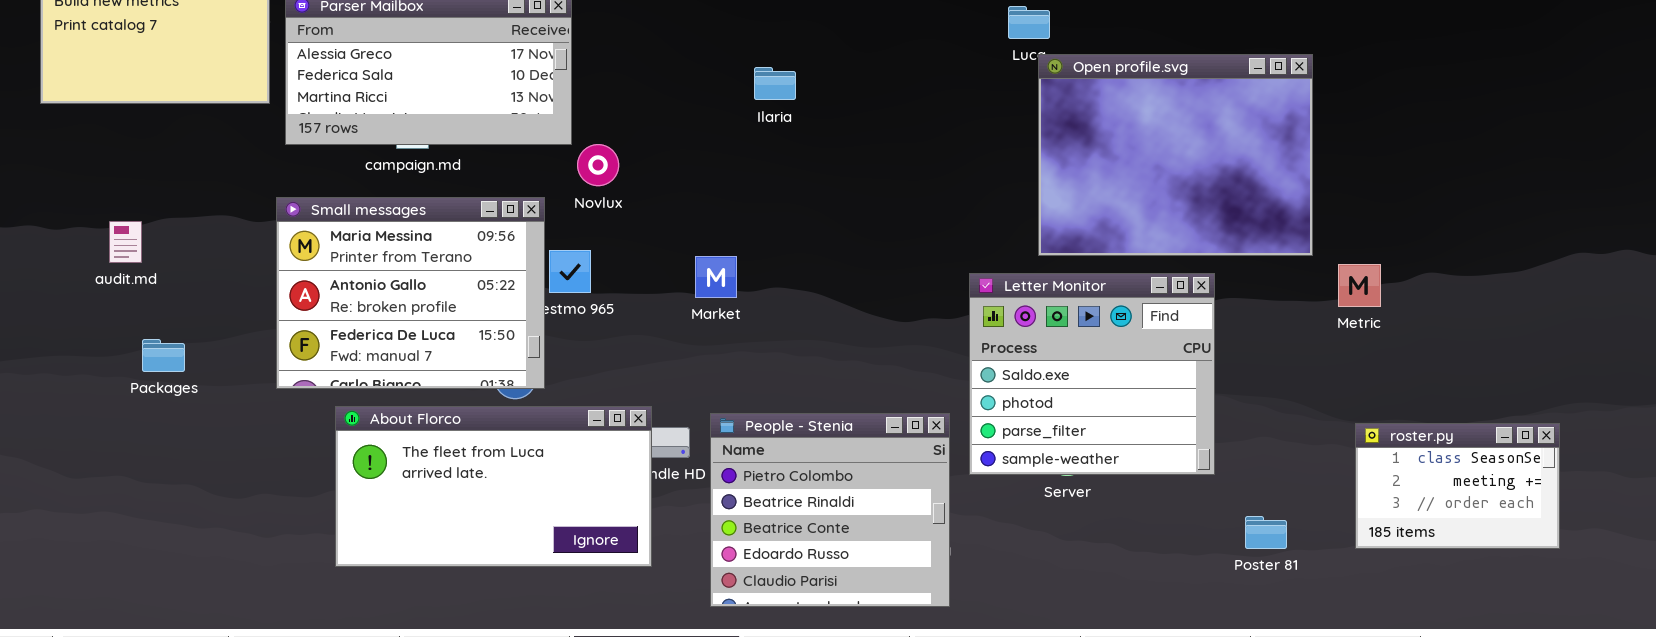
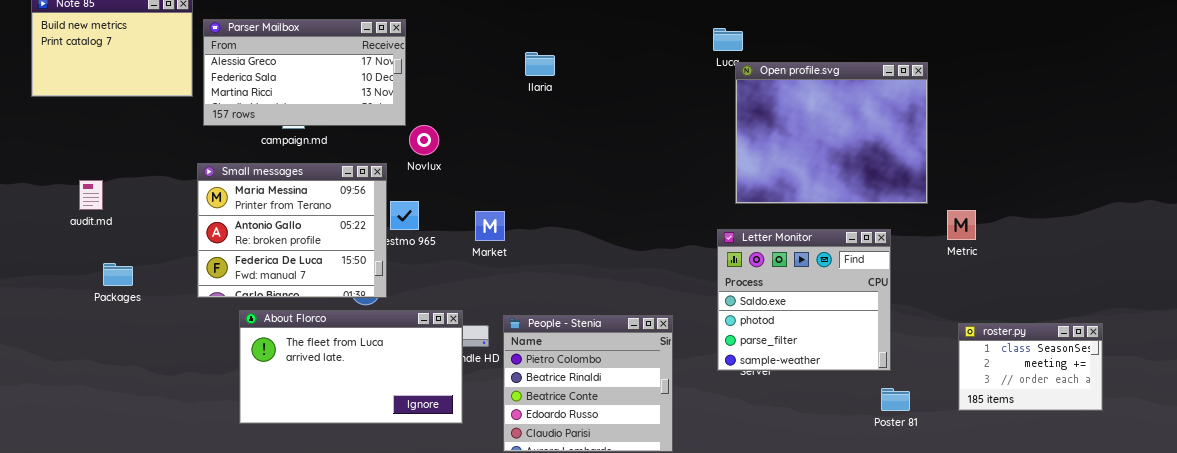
Ilaria: [754,67,796,100] -> [525,52,555,76], moved
Market: [695,256,737,298] -> [475,211,505,241], moved
Letter Monitor: [969,273,1215,475] -> [717,229,891,371], moved

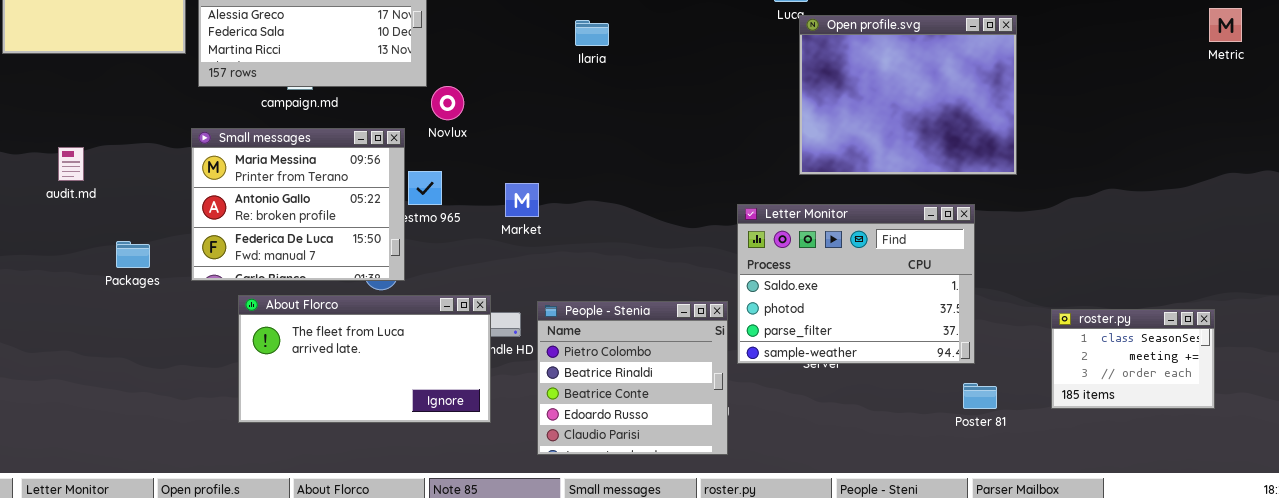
Ilaria: [525,52,555,76] -> [575,20,609,46], moved
Metric: [947,210,976,240] -> [1209,8,1242,42], moved
Letter Monitor: [717,229,891,371] -> [737,204,975,364], resized
Packages: [103,263,133,286] -> [116,241,150,268], moved

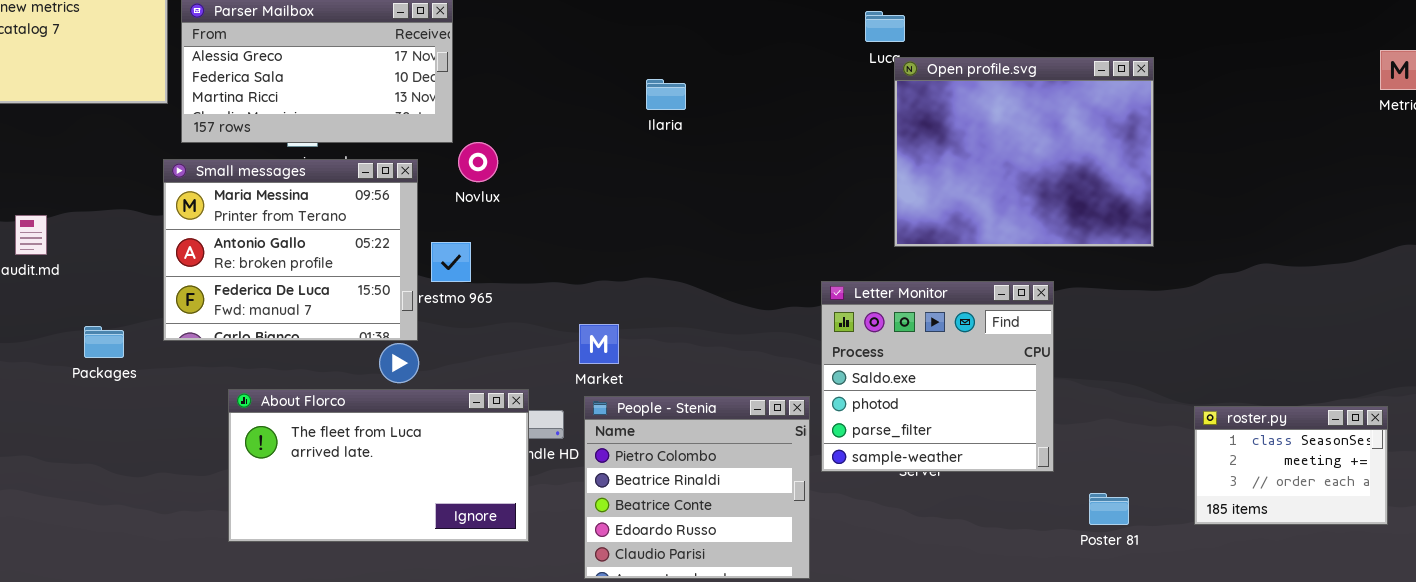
Ilaria: [575,20,609,46] -> [646,79,686,110], moved
Small messages: [191,128,405,281] -> [163,159,418,341], moved
Market: [505,183,539,217] -> [579,324,619,364], moved
Letter Monitor: [737,204,975,364] -> [821,281,1054,472], resized

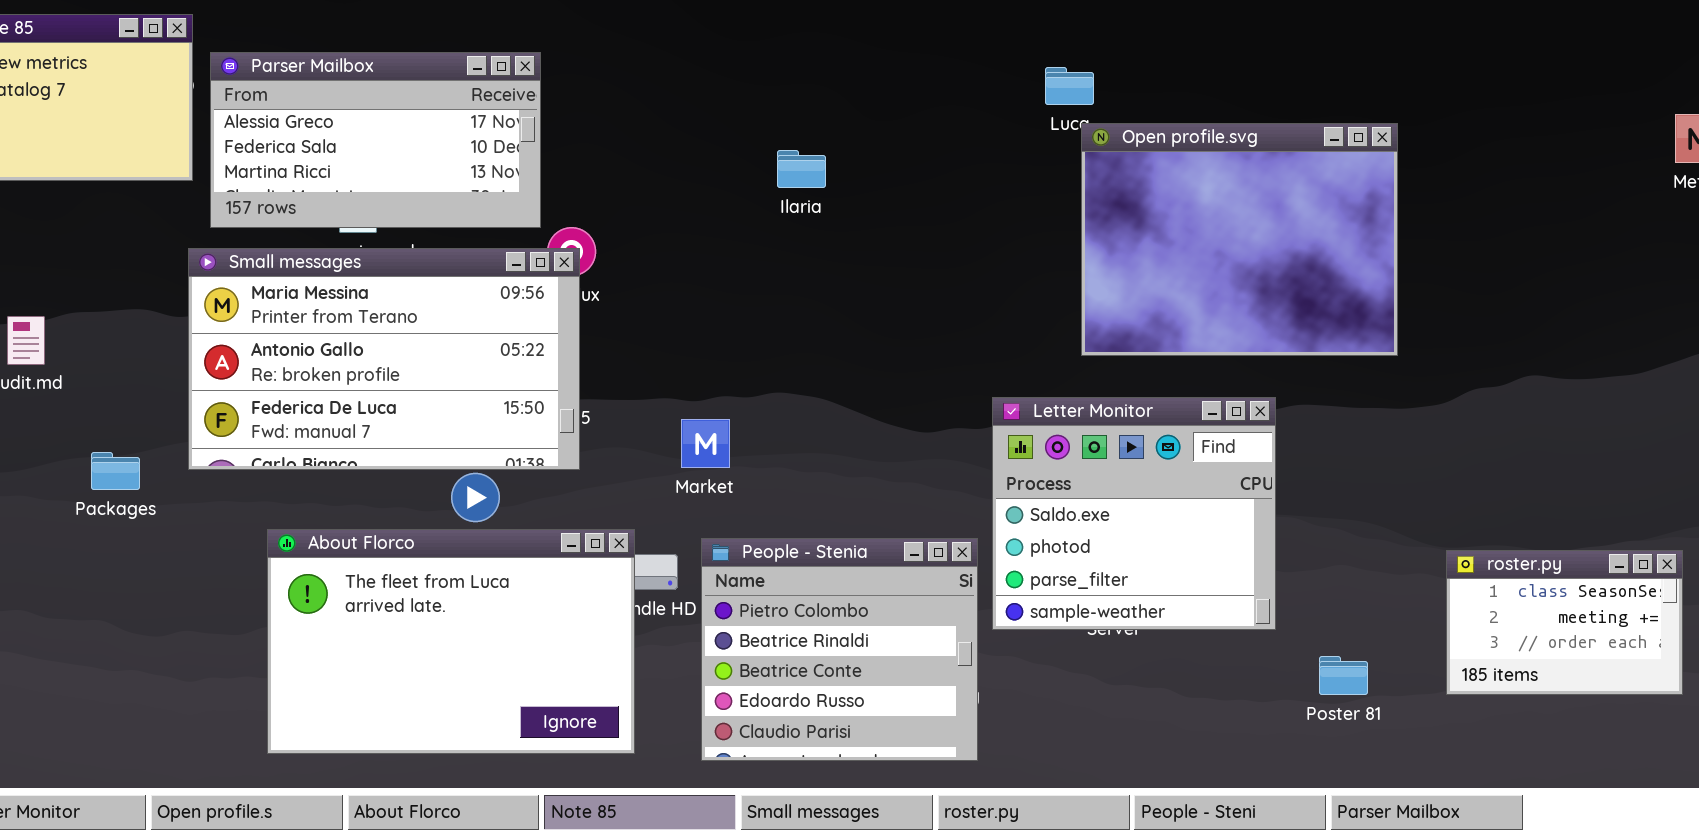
Small messages: [163,159,418,341] -> [188,248,580,470], resized
Market: [579,324,619,364] -> [681,419,730,468], moved
About Florco: [228,389,529,542] -> [267,529,635,754], resized

